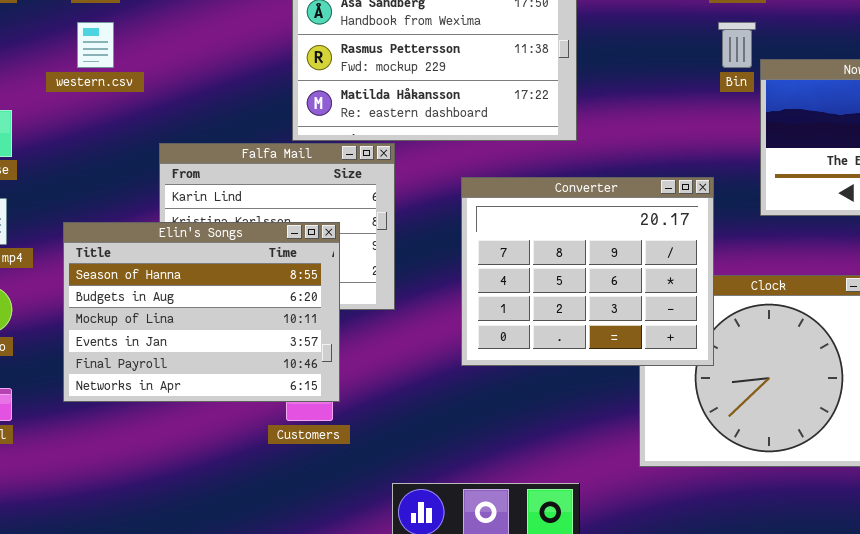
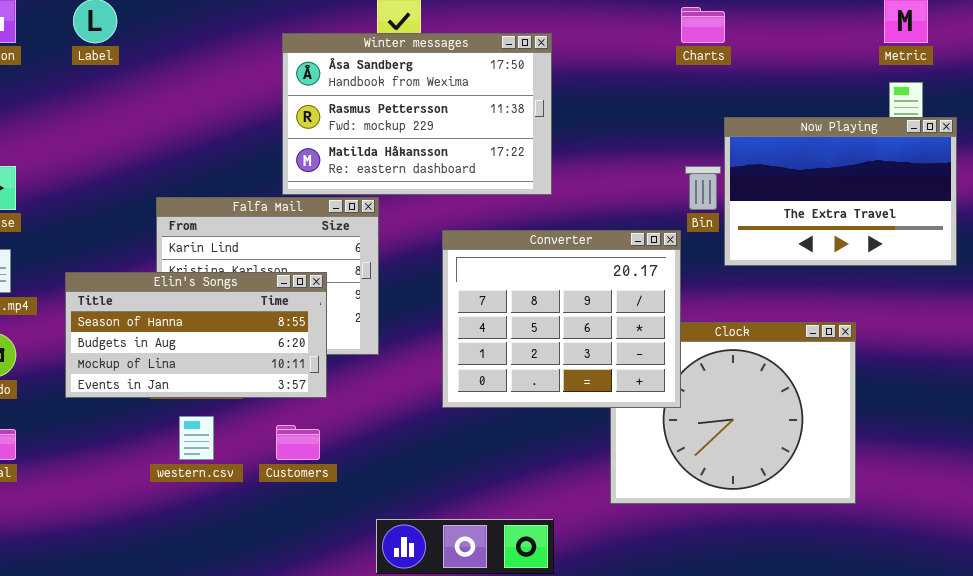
western.csv: [77,22,114,68] -> [179,416,214,460], moved
Bin: [718,22,756,68] -> [685,166,721,210], moved
Elin's Songs: [63,222,340,402] -> [65,272,327,398], resized

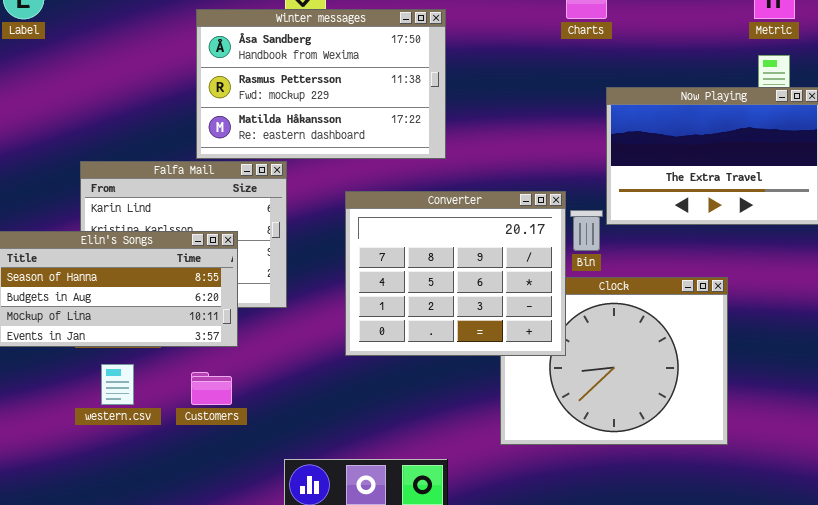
Bin: [685,166,721,210] -> [570,210,603,251], moved

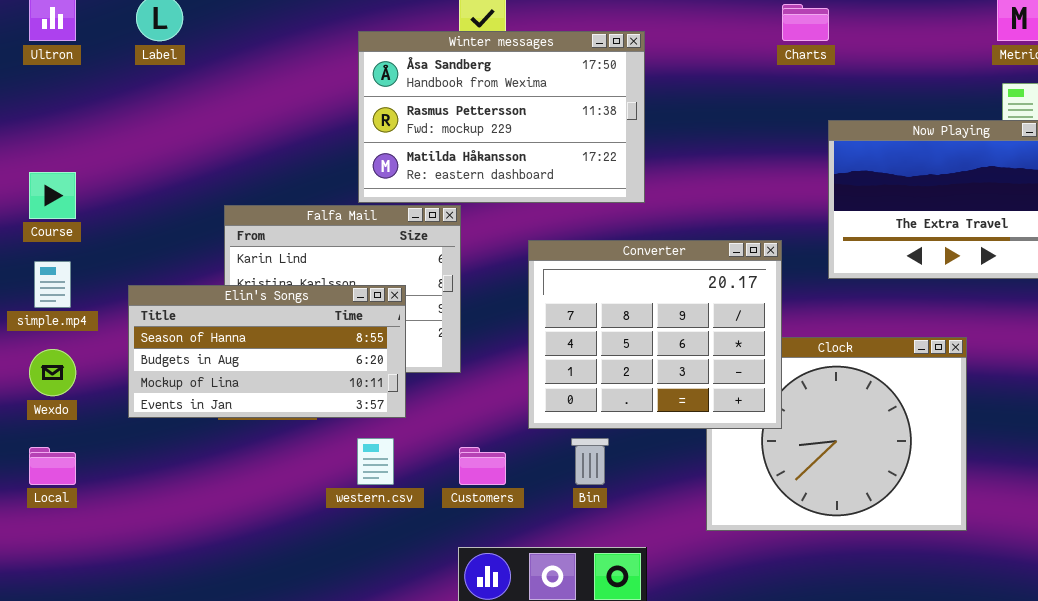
Bin: [570,210,603,251] -> [571,438,609,485], moved
western.csv: [101,364,134,405] -> [357,438,394,485], moved
Customers: [191,372,232,405] -> [459,447,506,485], moved

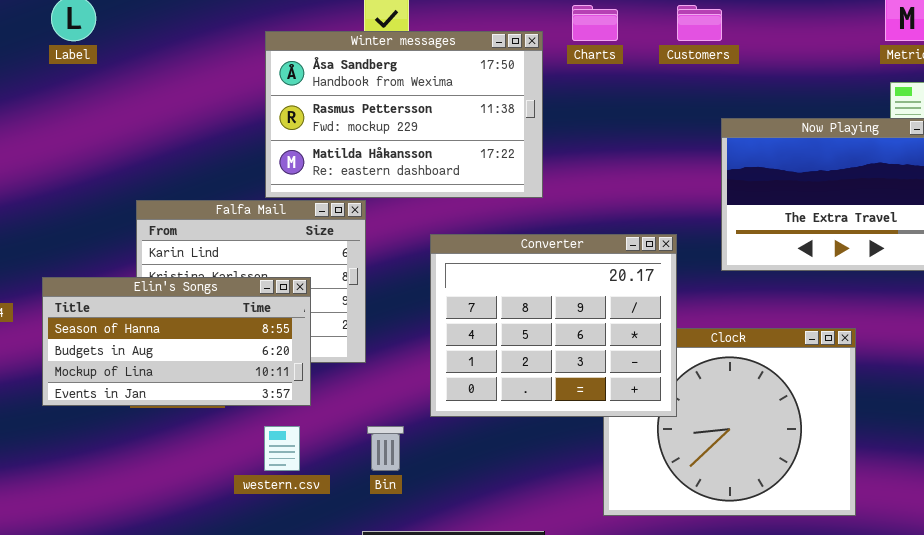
Charts: [782,4,829,41] -> [572,5,618,41], moved
Bin: [571,438,609,485] -> [367,426,404,471], moved
Customers: [459,447,506,485] -> [677,5,722,41], moved

